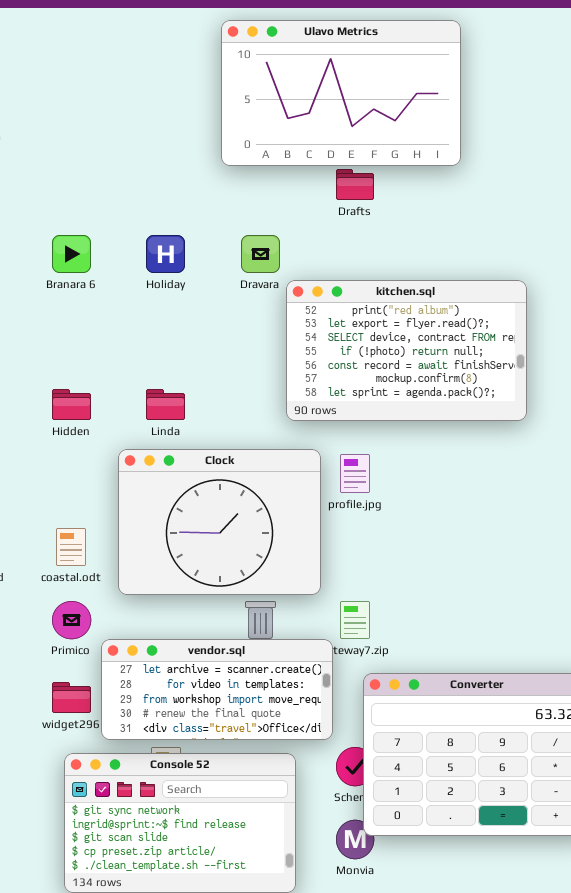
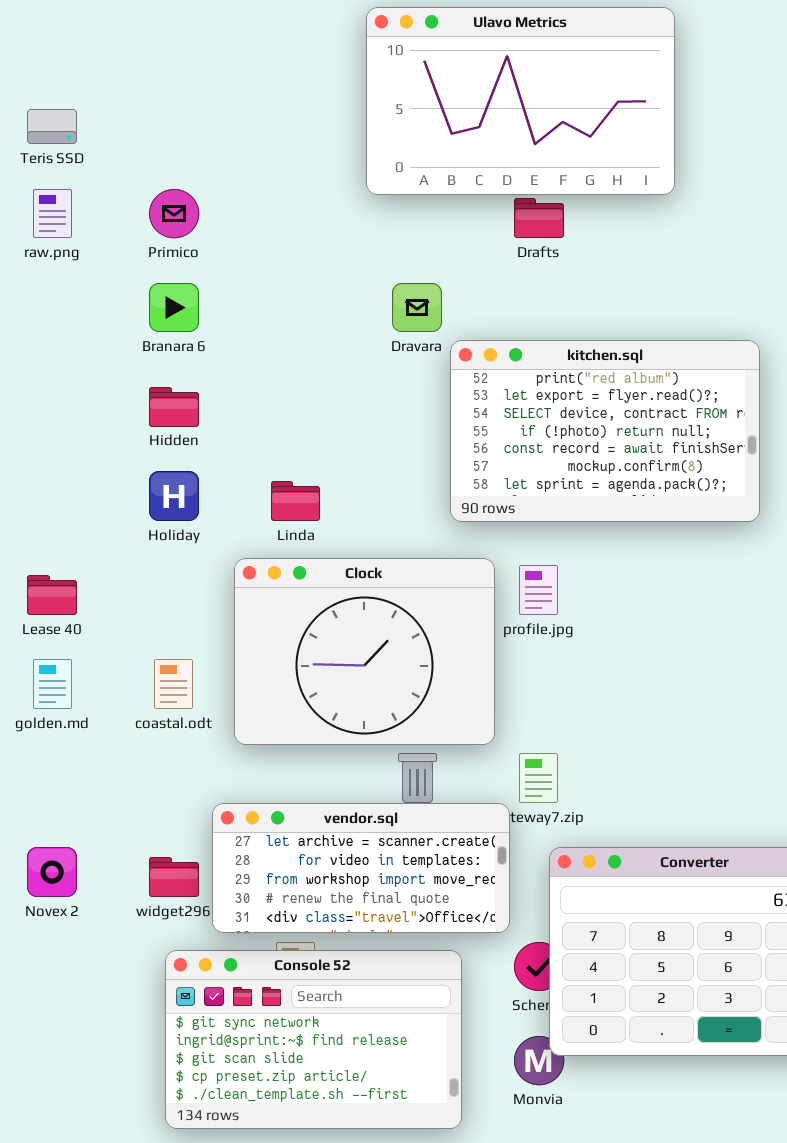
Holiday: [146,235,185,273] -> [149,471,199,521], moved
Hidden: [52,389,91,420] -> [149,387,199,427], moved
Primico: [52,601,91,639] -> [149,189,199,238], moved

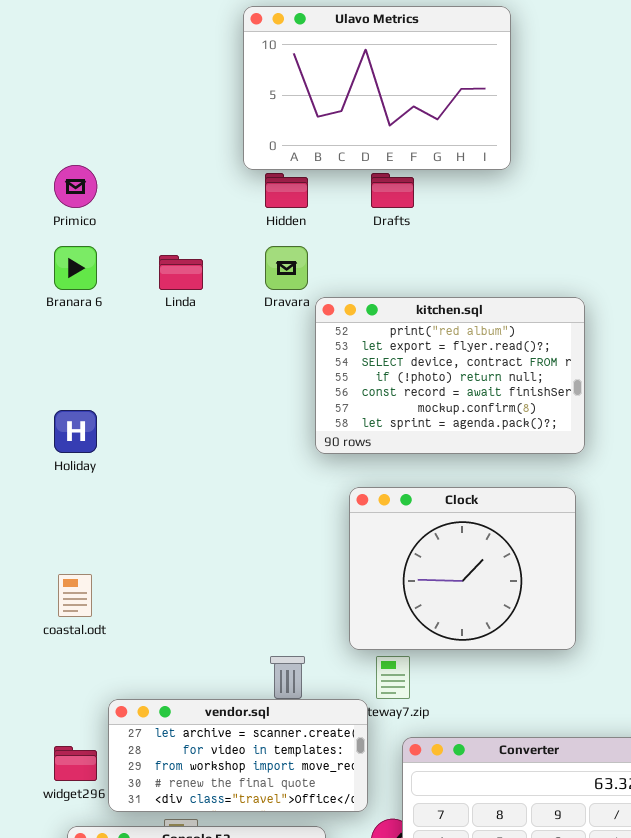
Hidden: [149,387,199,427] -> [265,173,308,208], moved
Linda: [271,481,320,521] -> [159,255,203,290], moved
Clock: [234,558,495,745] -> [349,487,576,650], moved

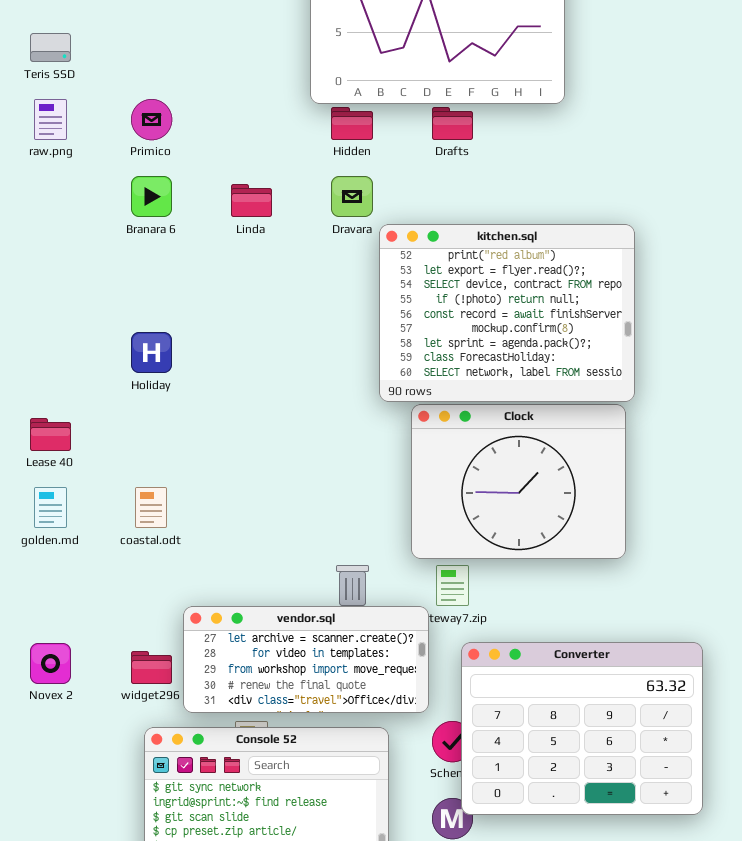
kitchen.sql: [315,297,585,454] -> [379,224,635,402], resized

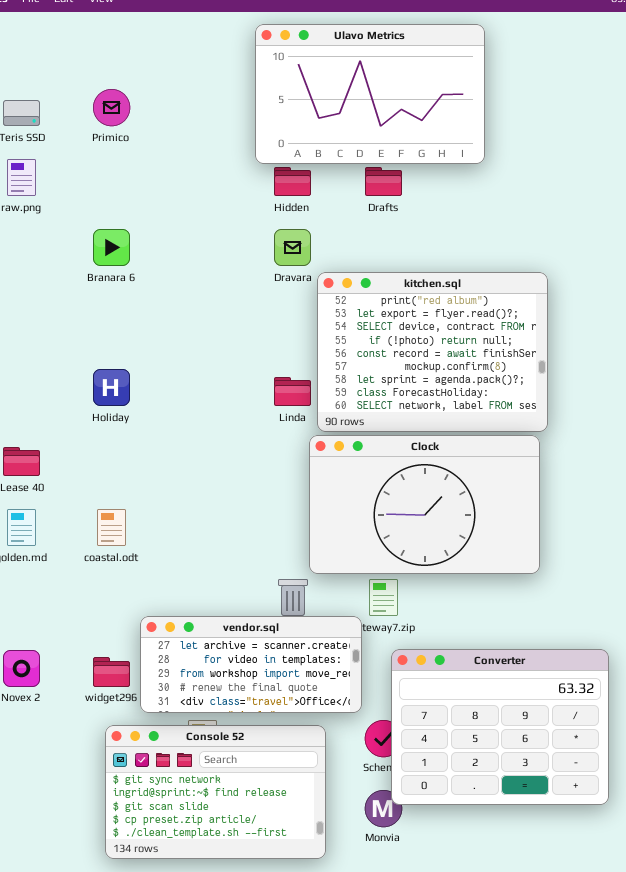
Primico: [131,99,172,140] -> [93,89,130,126], moved
Linda: [231,184,272,217] -> [274,377,311,406], moved
Clock: [411,404,626,559] -> [309,435,540,574], resized

